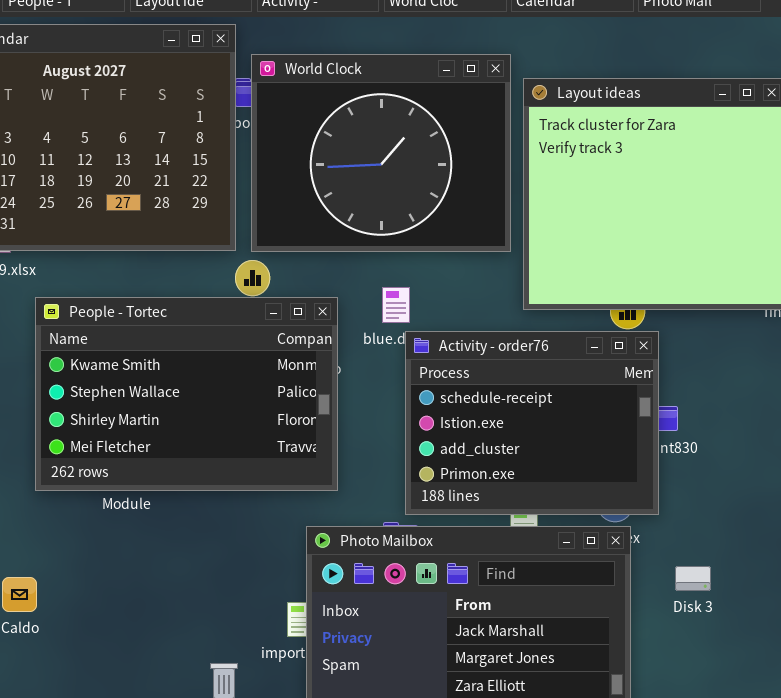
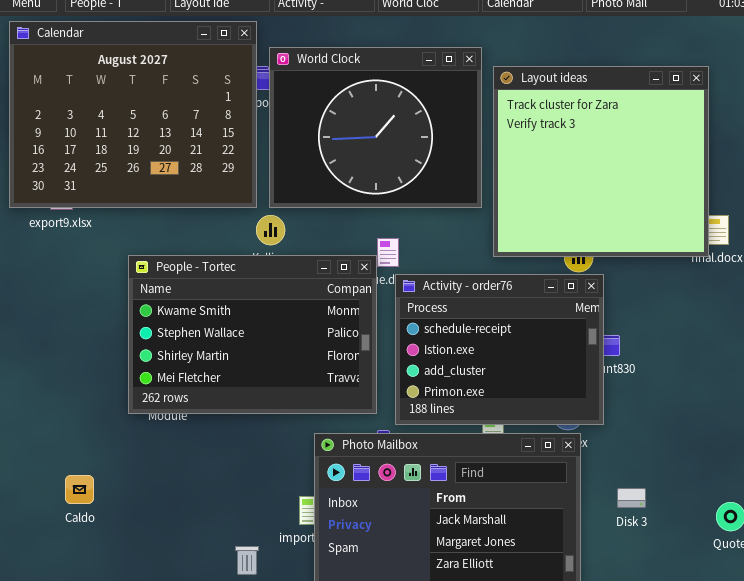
People - Tortec: [35,297,338,491] -> [128,255,377,414], moved
Disk 3: [675,566,711,591] -> [617,488,646,508], moved

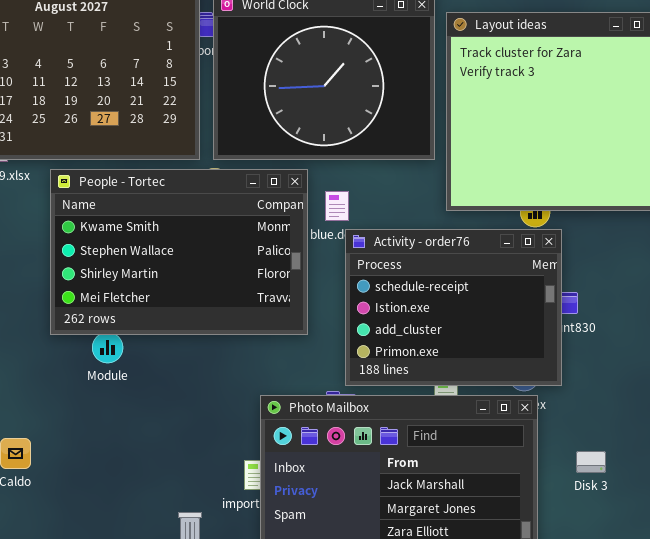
People - Tortec: [128,255,377,414] -> [50,169,308,335], moved

